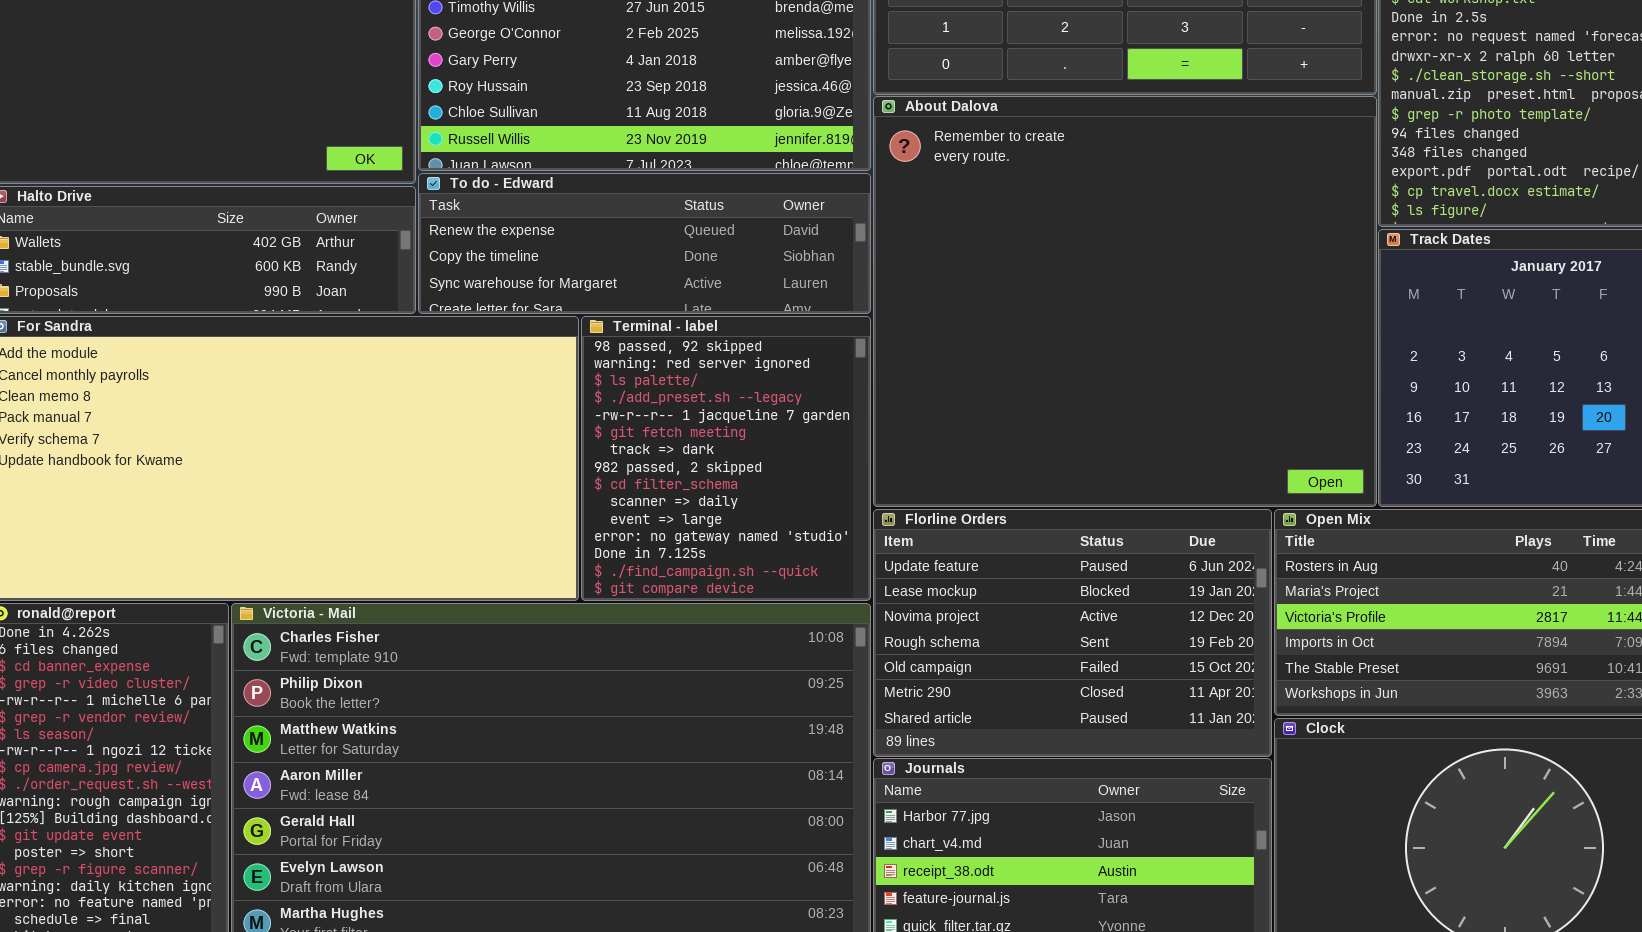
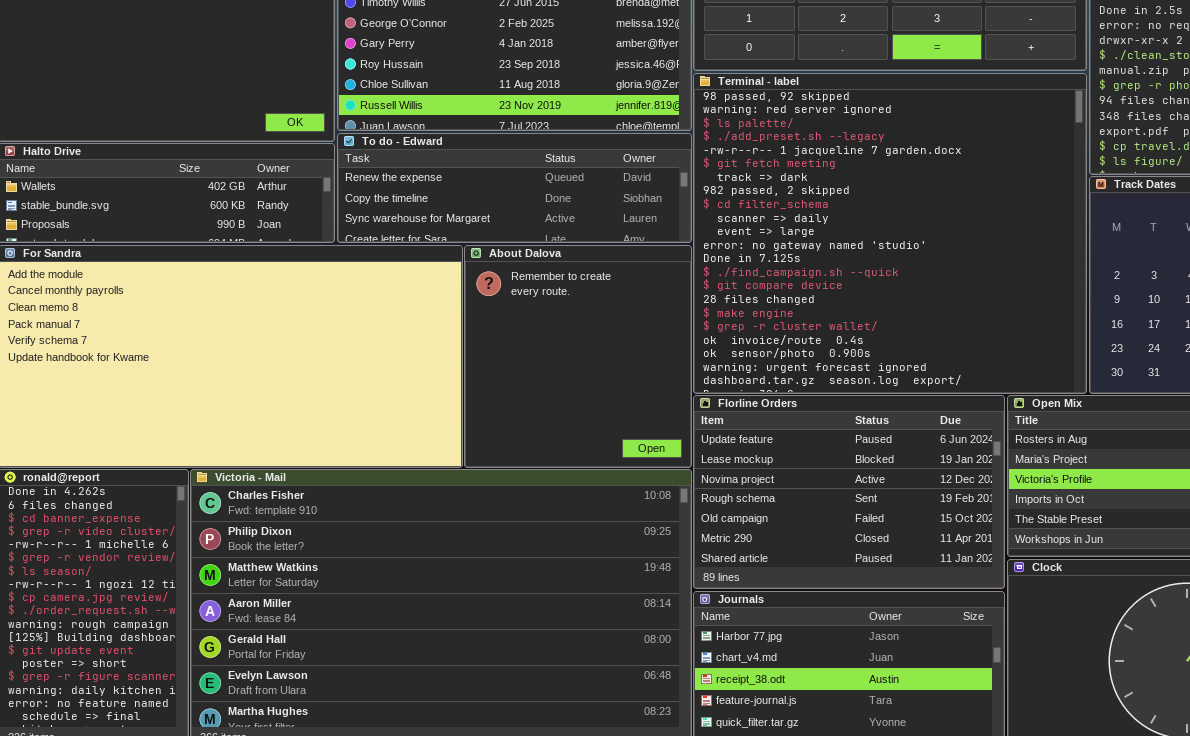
About Dalova: [873,96,1377,507] -> [464,245,692,468], moved, resized
Terminal - label: [581,316,871,601] -> [693,73,1087,394], moved, resized

